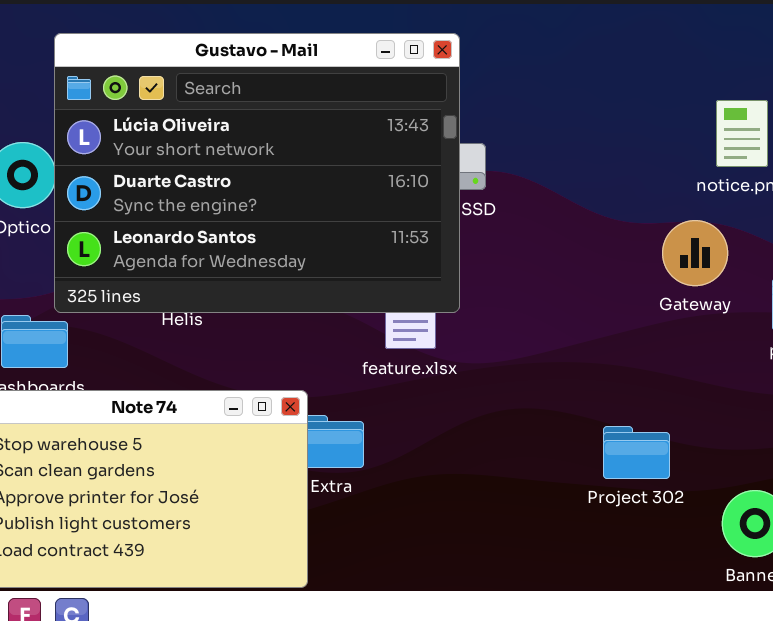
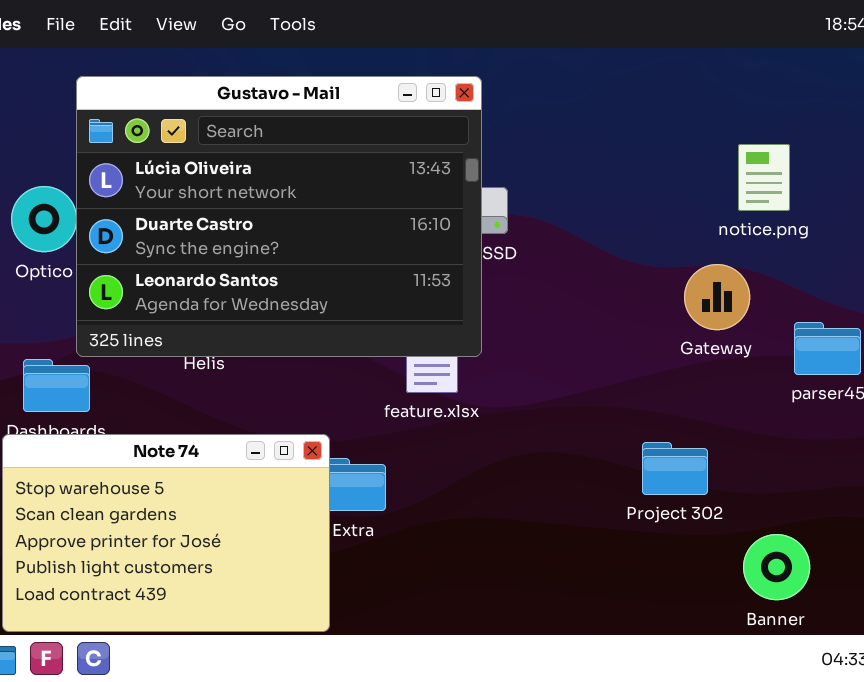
Project 302: [603,426,670,479] -> [642,442,708,495], moved

